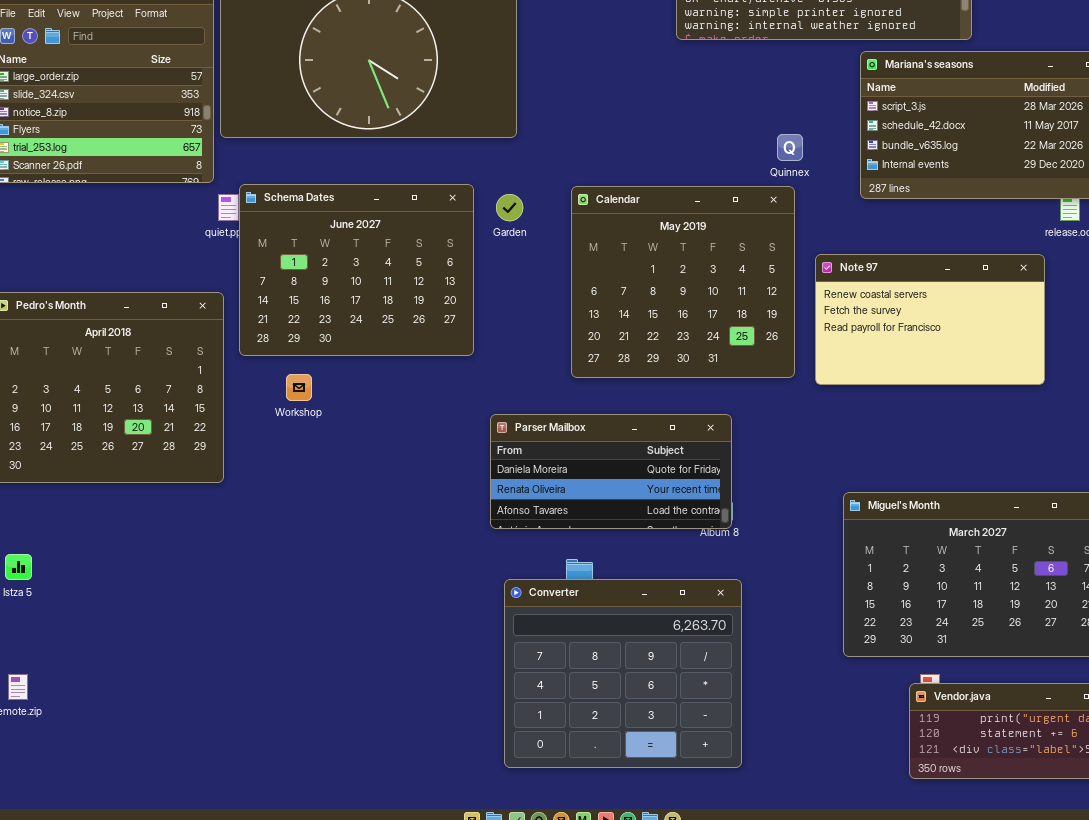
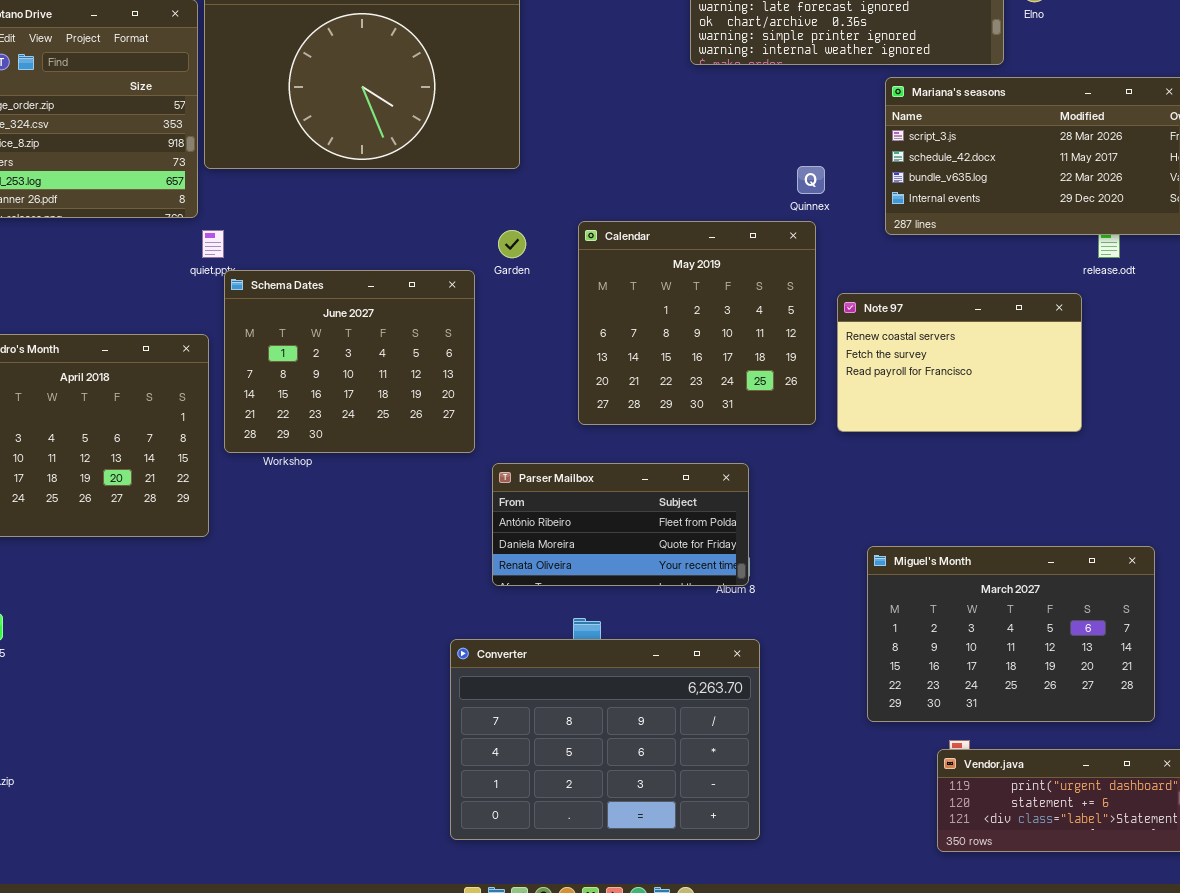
Schema Dates: [239,184,474,356] -> [224,270,475,453], moved
Parser Mailbox: [490,414,732,529] -> [492,463,749,586], scrolled up 1 row
Converter: [504,579,742,768] -> [450,639,760,840], resized

